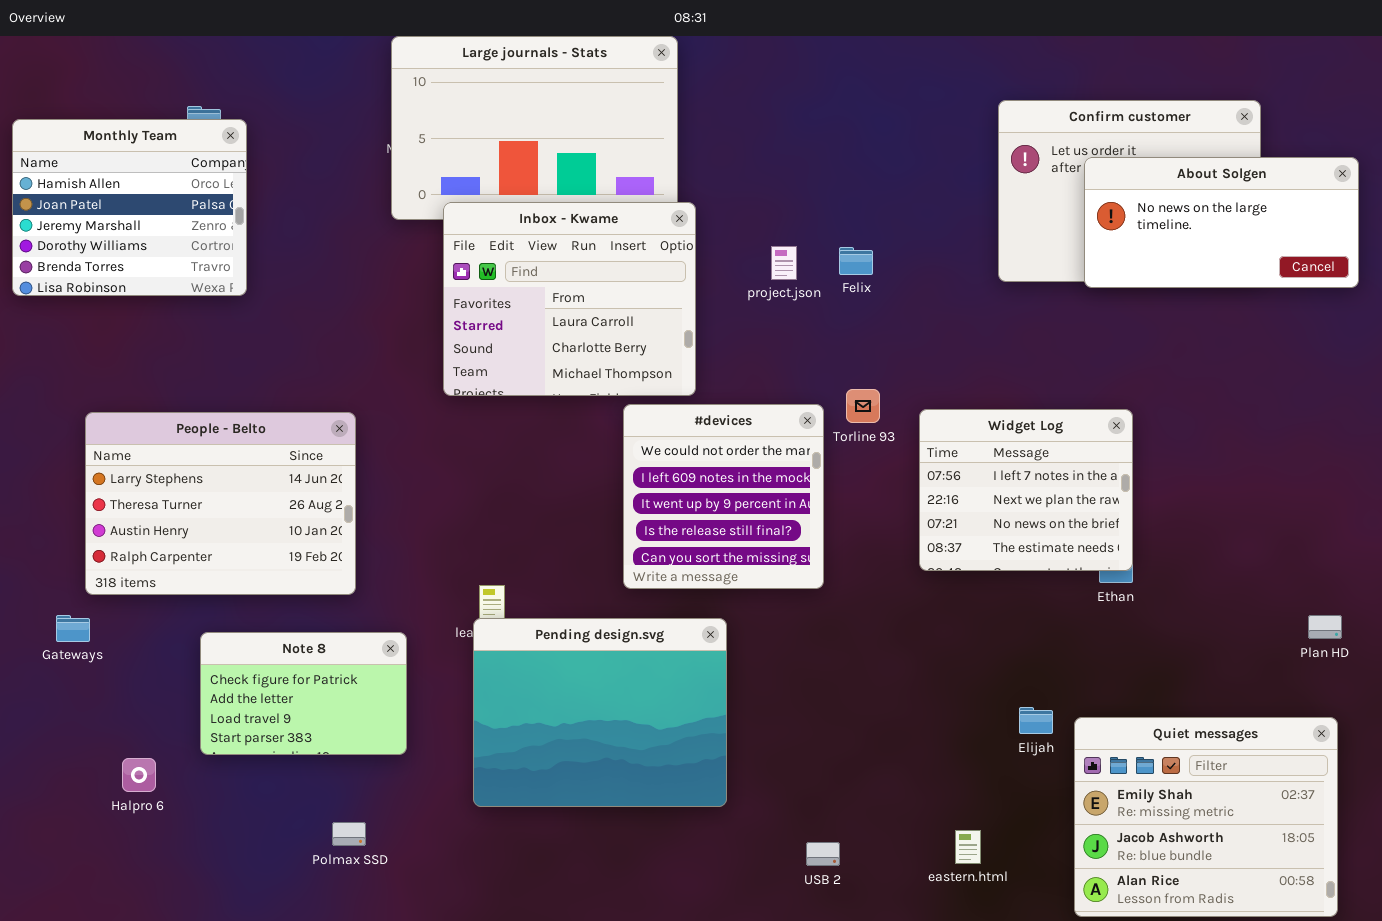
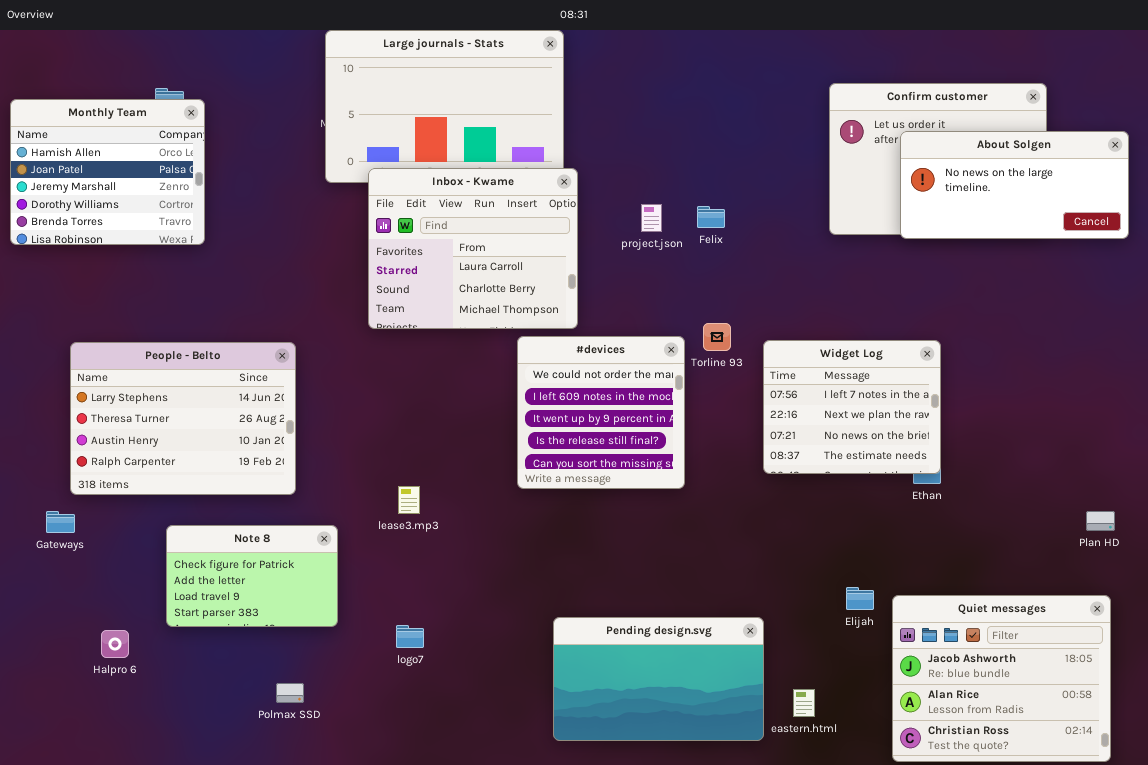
Pending design.svg: [473,618,727,807] -> [553,617,764,741], moved, resized
Quiet messages: [1074,717,1338,917] -> [892,595,1111,762], scrolled down 1 row

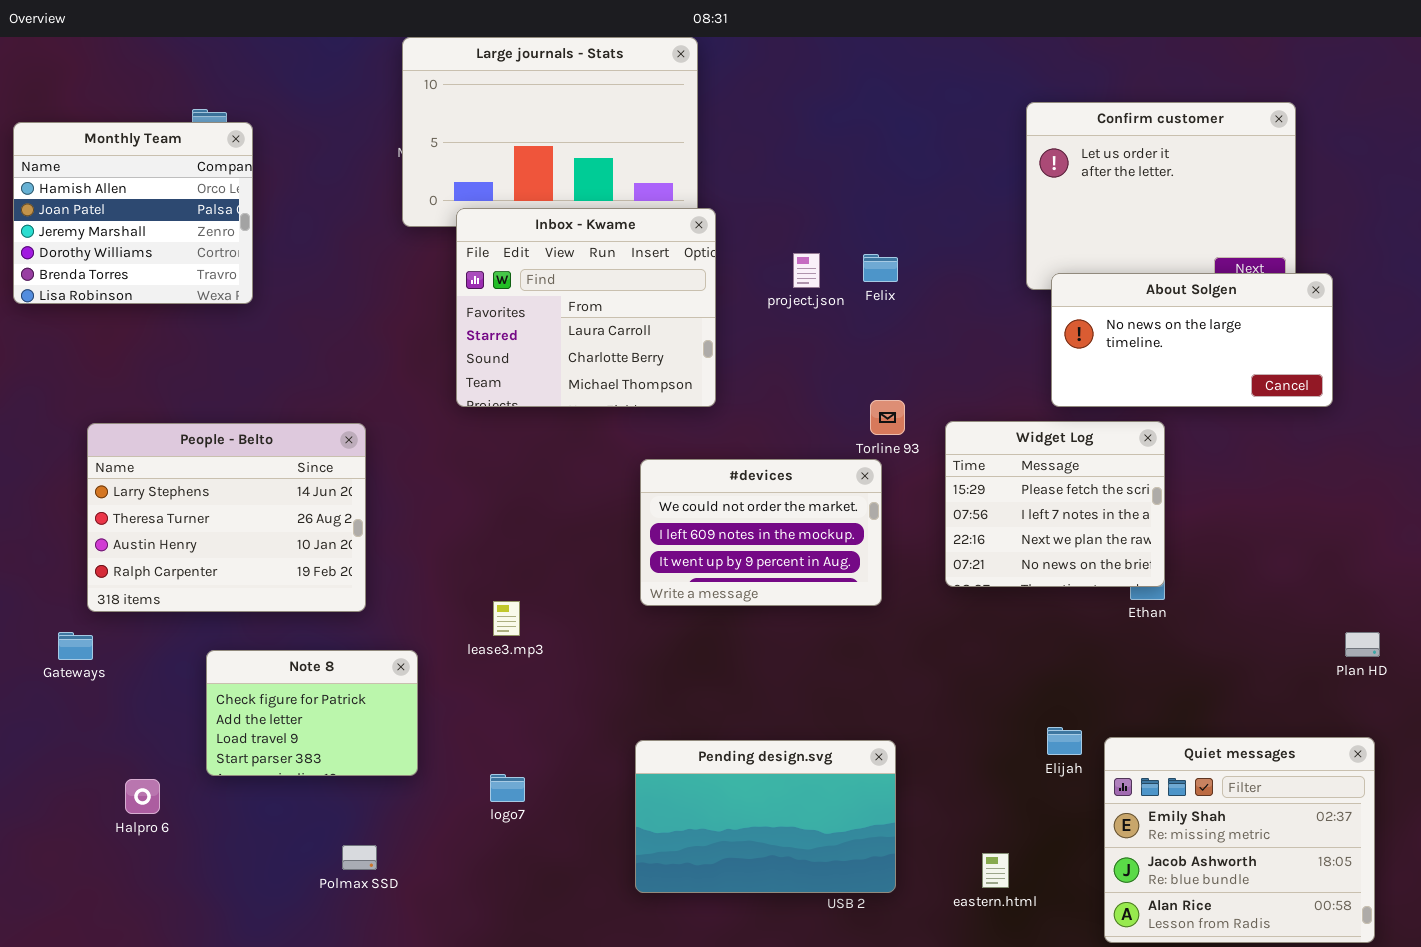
About Solgen: [900,131,1129,239] -> [1051,273,1333,407], moved
#devices: [517,336,685,489] -> [640,459,882,606], resized
Widget Log: [763,340,941,474] -> [945,421,1165,587], scrolled up 1 row
Quiet messages: [892,595,1111,762] -> [1104,737,1375,943], scrolled up 1 row
Pending design.svg: [553,617,764,741] -> [635,740,896,893], moved

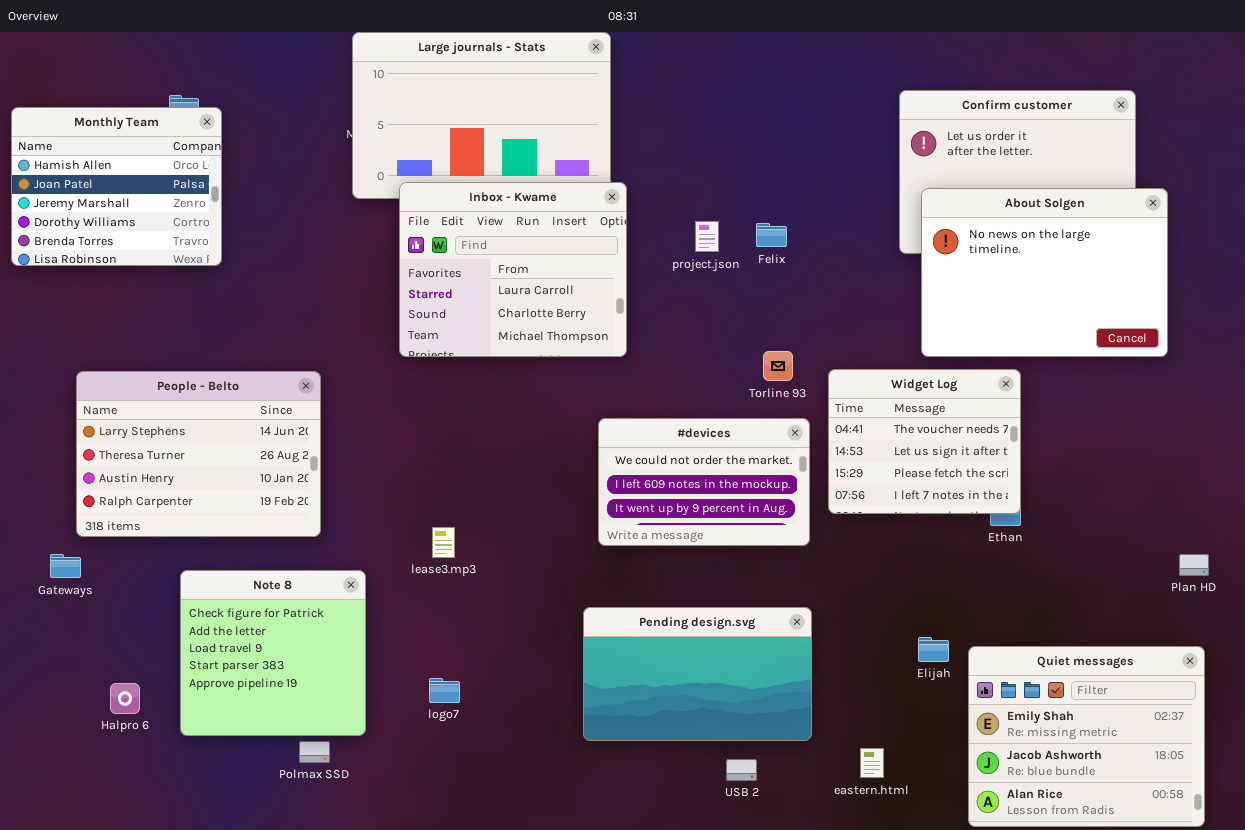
About Solgen: [1051,273,1333,407] -> [921,188,1168,357], resized
Widget Log: [945,421,1165,587] -> [828,369,1021,514], scrolled up 2 rows
#devices: [640,459,882,606] -> [598,418,810,546], moved
Note 8: [206,650,418,776] -> [180,570,366,736], resized
Pending design.svg: [635,740,896,893] -> [583,607,812,741], moved

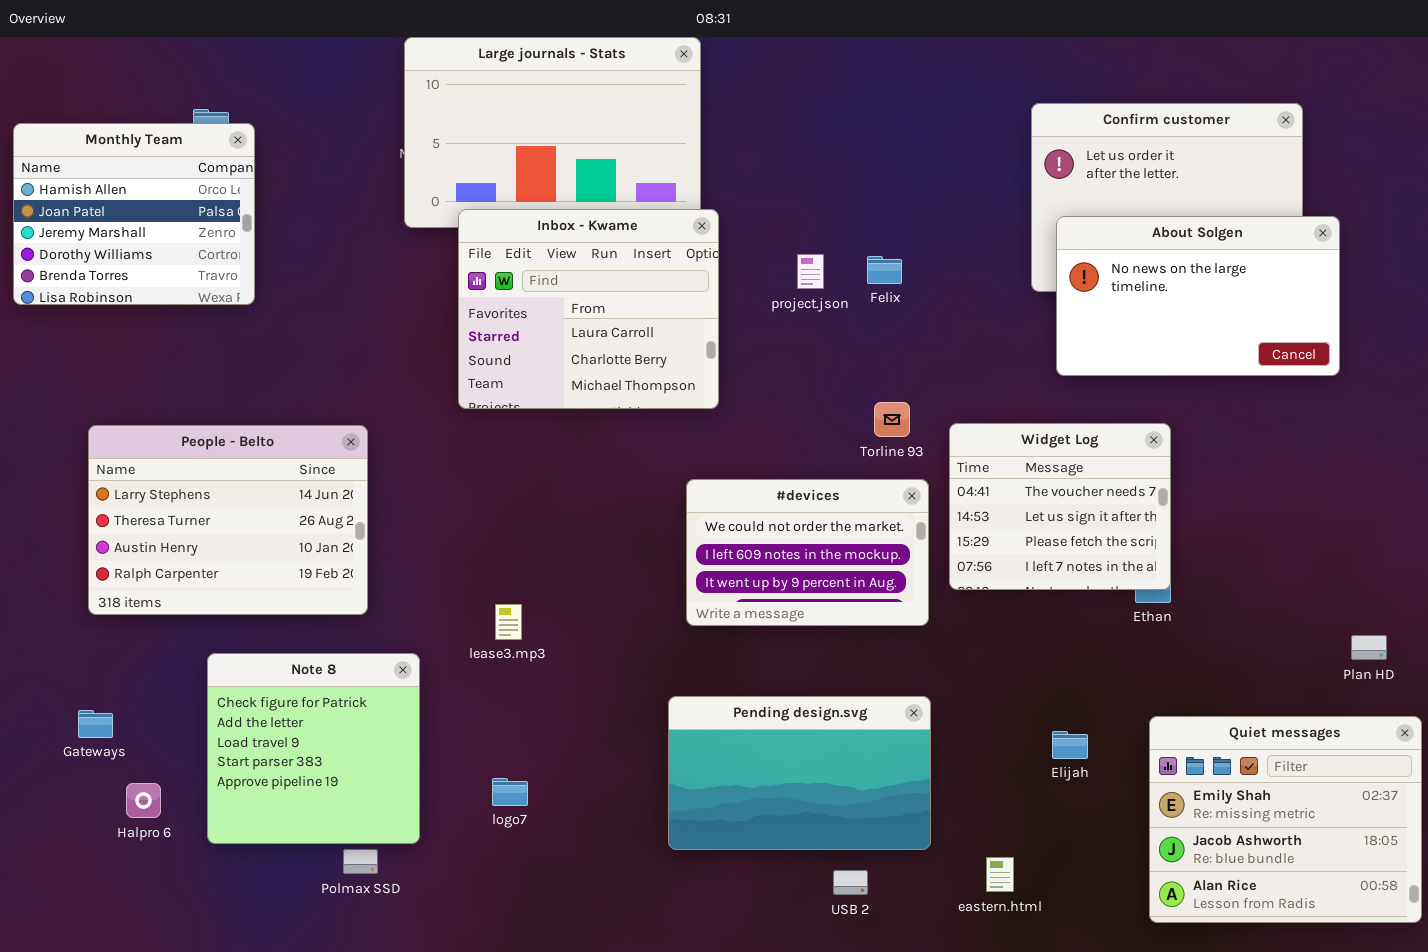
About Solgen: [921,188,1168,357] -> [1056,216,1340,376], resized
Gateways: [50,554,81,578] -> [78,710,113,738], moved
Quiet messages: [968,646,1205,827] -> [1149,716,1422,923], moved

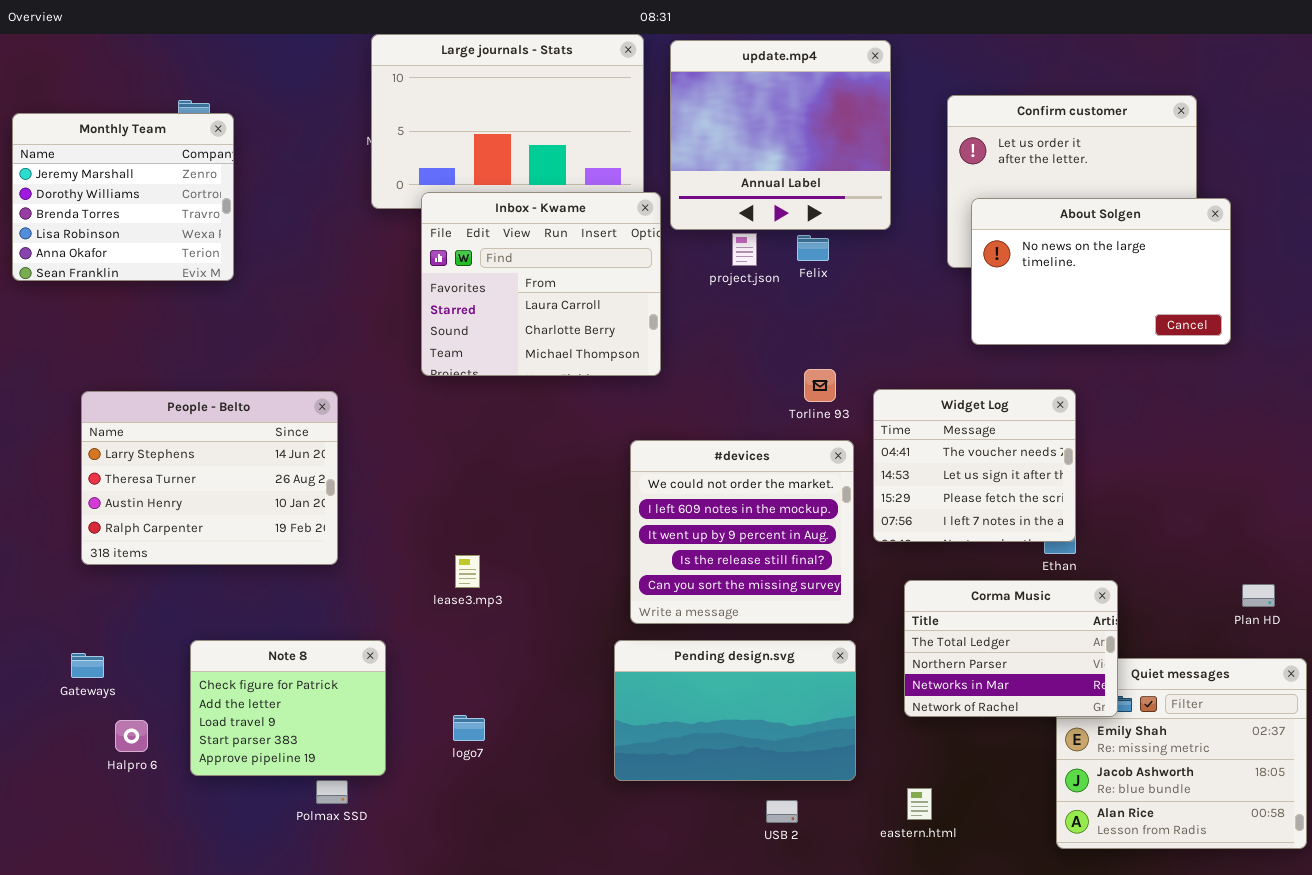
update.mp4: none -> [670,40,891,230], opened
Monthly Team: [13,123,255,305] -> [12,113,234,281], scrolled down 2 rows
#devices: [686,479,929,626] -> [630,440,854,624], resized
Corma Music: none -> [904,580,1118,717], opened
Note 8: [207,653,420,844] -> [190,640,386,776], resized

